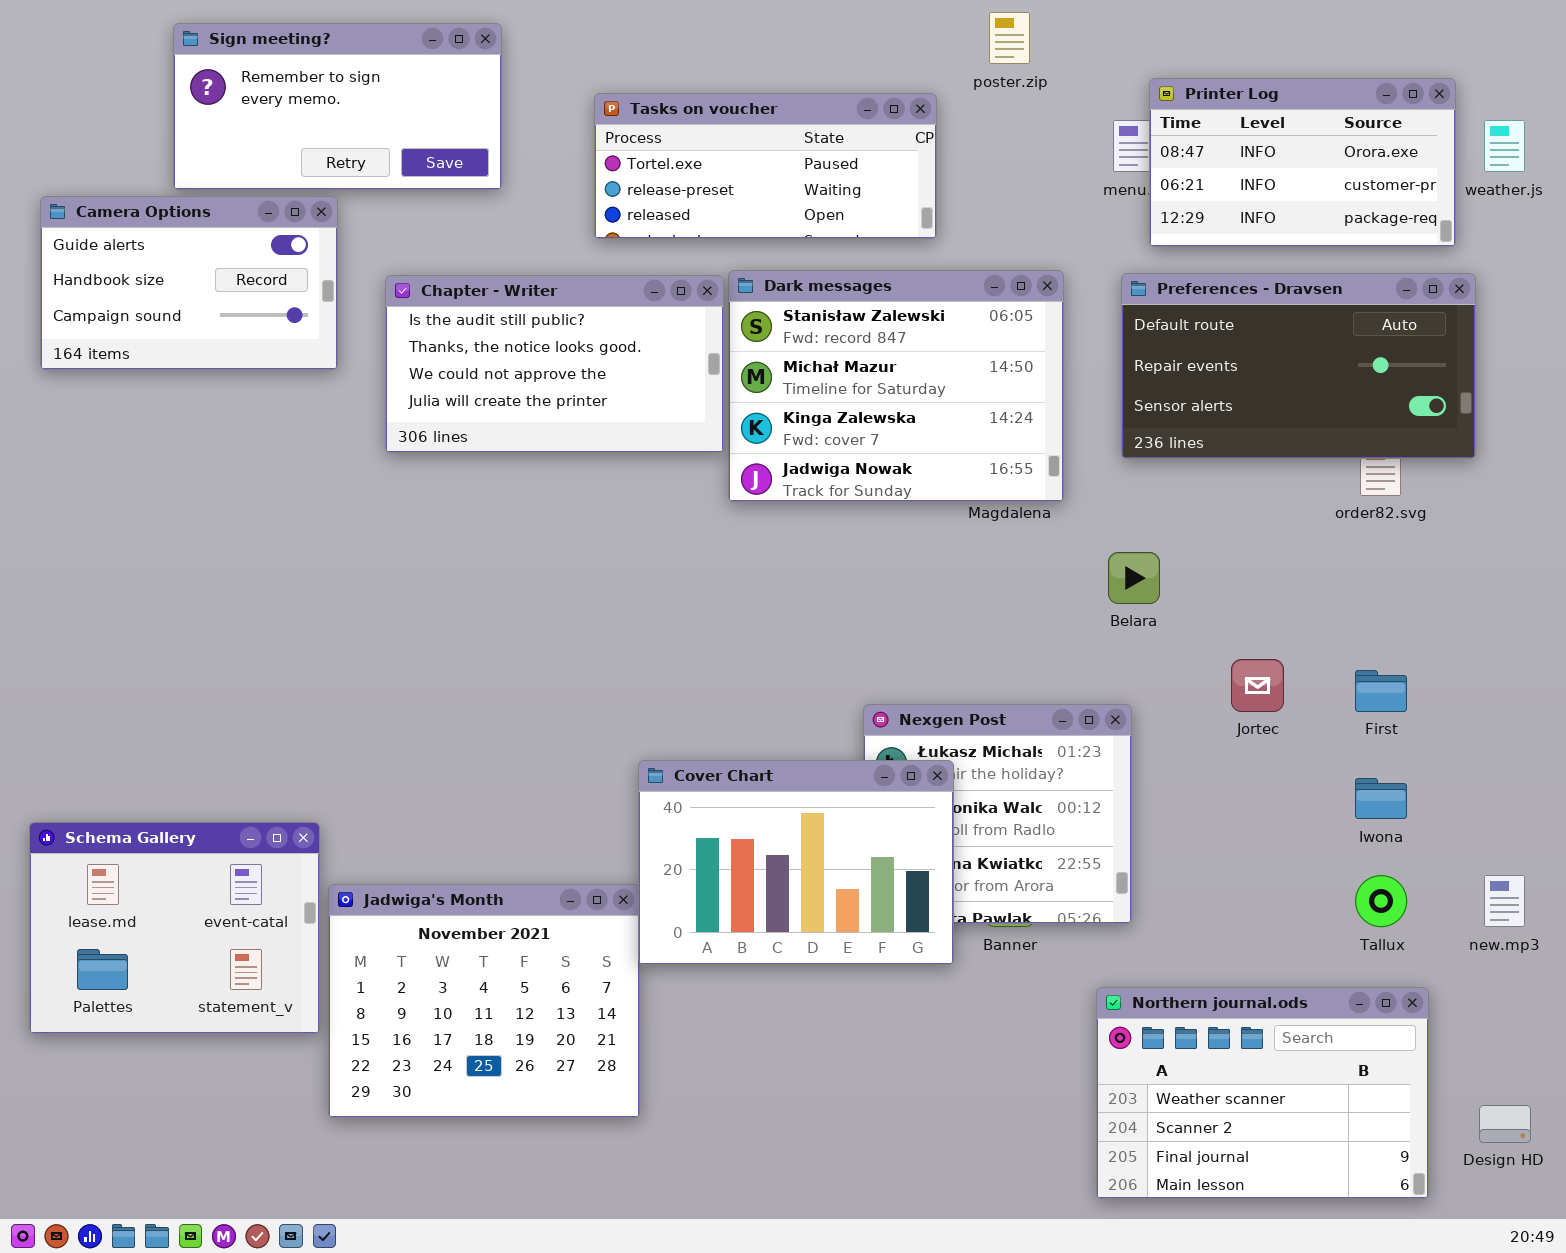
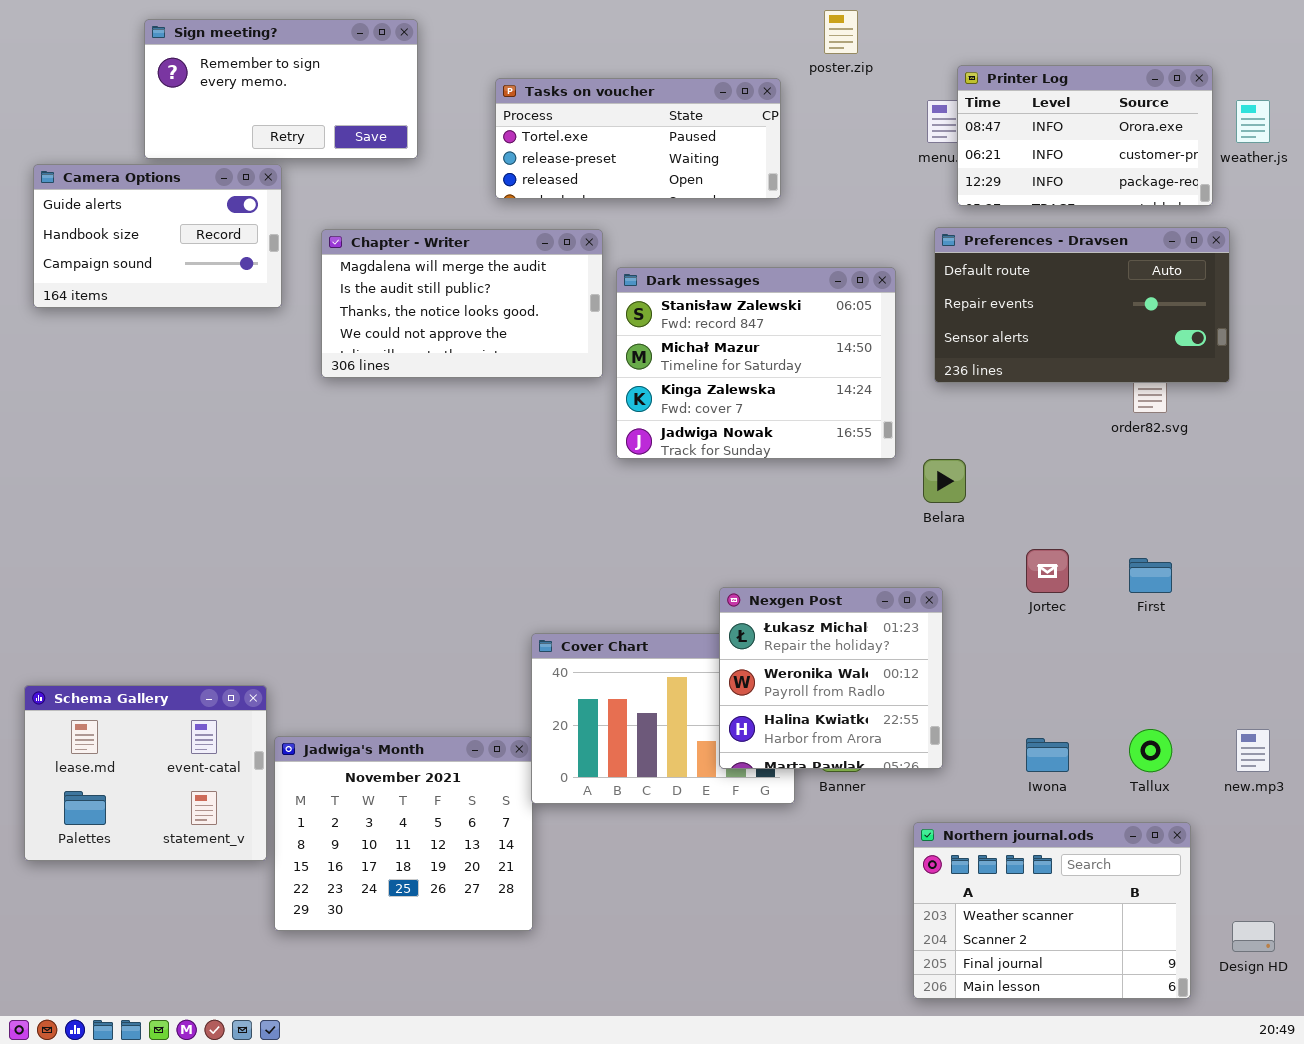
Dark messages: [728,270,1064,502] -> [616,267,896,459], moved
Chapter - Writer: [385,275,724,453] -> [321,229,603,378], scrolled up 1 row
Nexgen Post: [863,704,1132,924] -> [719,587,943,769], raised
Iwona: [1355,778,1407,819] -> [1026,738,1069,772], moved

